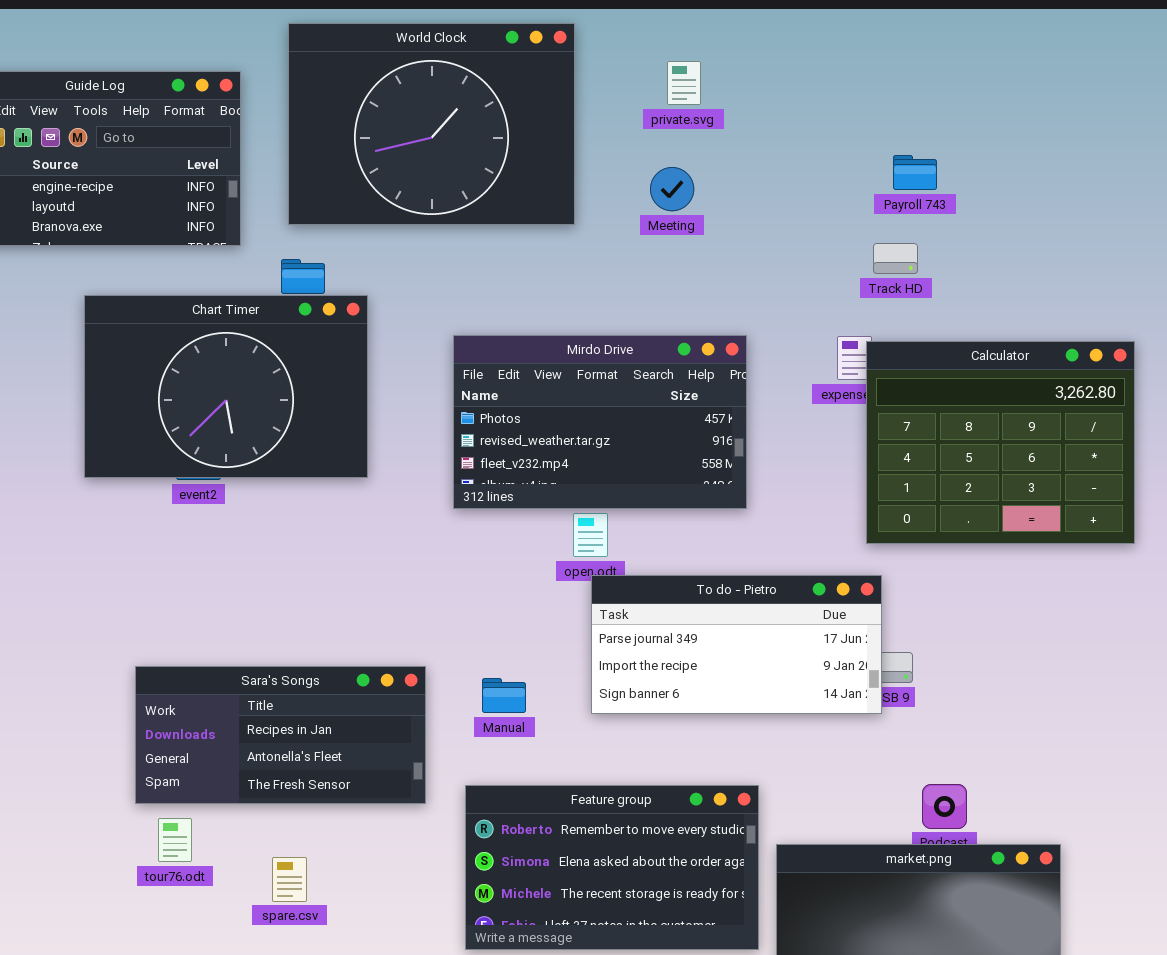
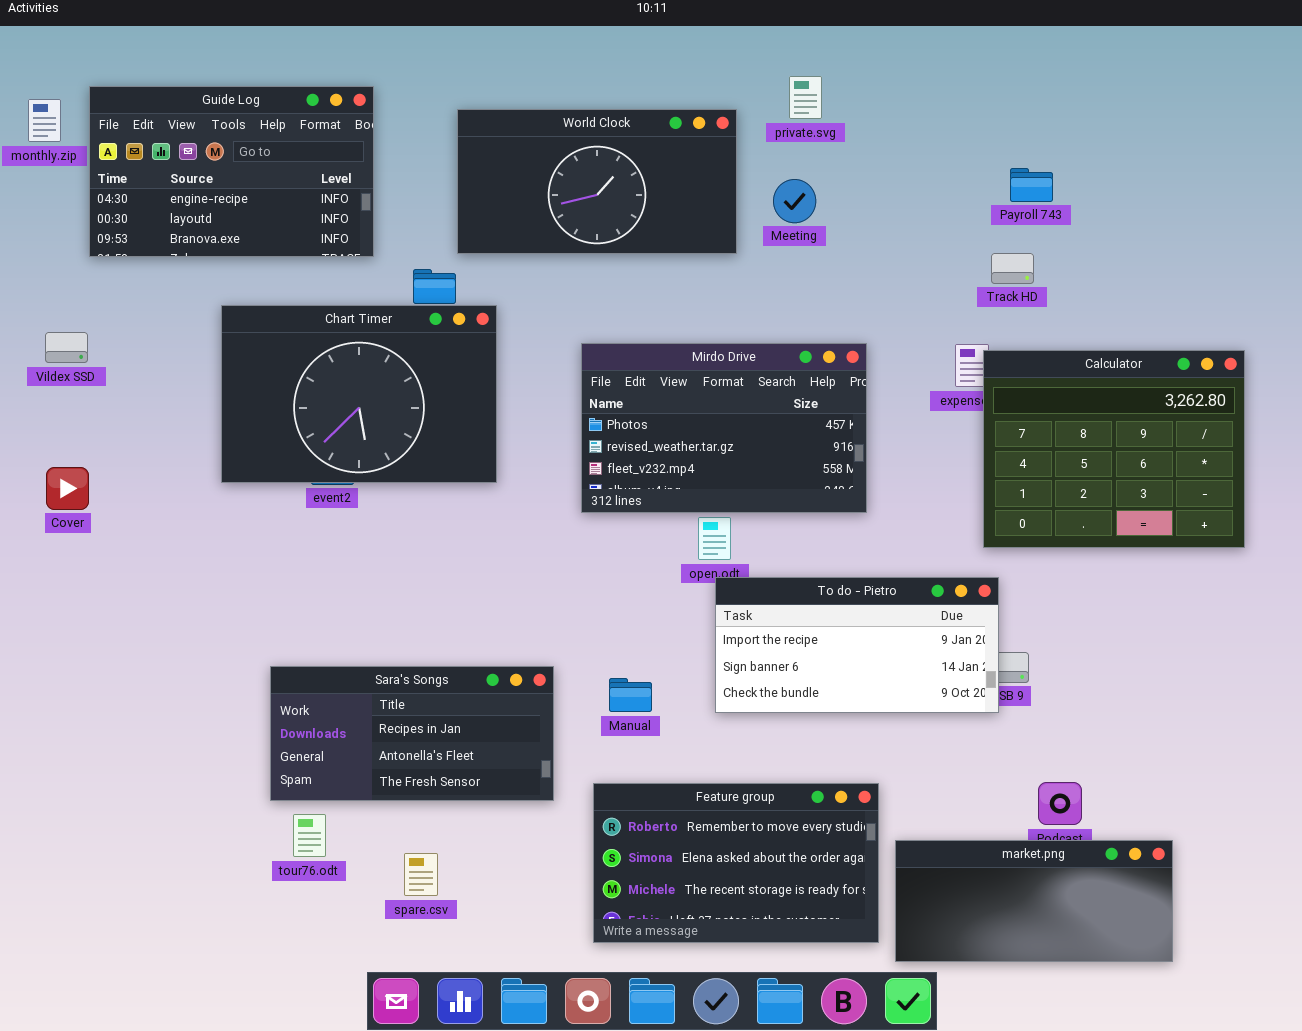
World Clock: [288,23,575,225] -> [457,109,737,254], moved, resized
To do - Pietro: [591,575,882,714] -> [715,577,999,713], scrolled down 1 row

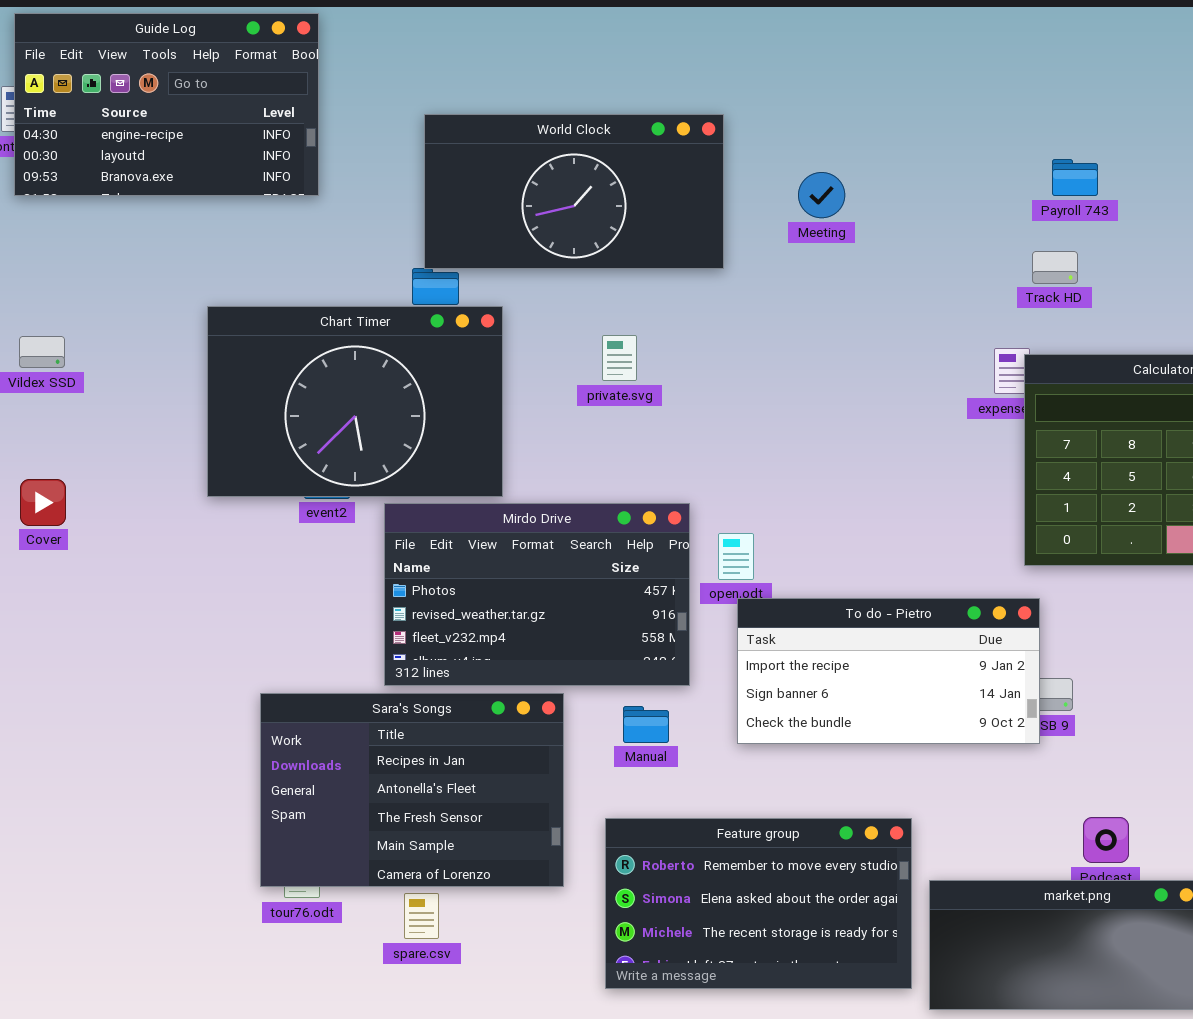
private.svg: [789,76,822,119] -> [602,335,637,381], moved
Guide Log: [89,86,374,257] -> [14,13,319,196], moved
World Clock: [457,109,737,254] -> [424,114,724,269], moved
Mirdo Drive: [581,343,867,513] -> [384,503,690,686], moved
Sara's Songs: [270,666,554,801] -> [260,693,564,887], resized

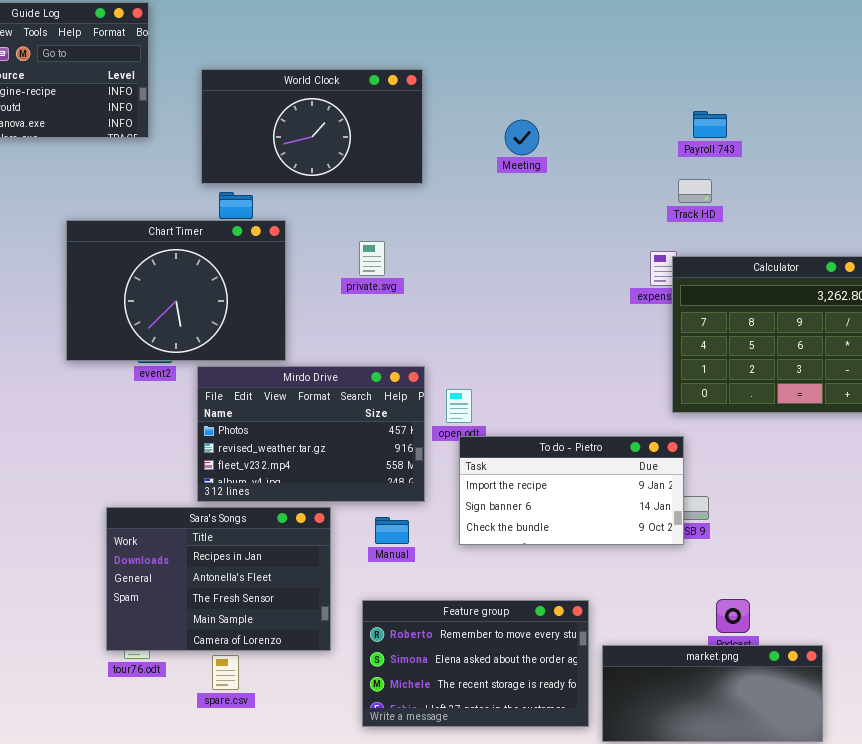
World Clock: [424,114,724,269] -> [201,69,423,184], moved

